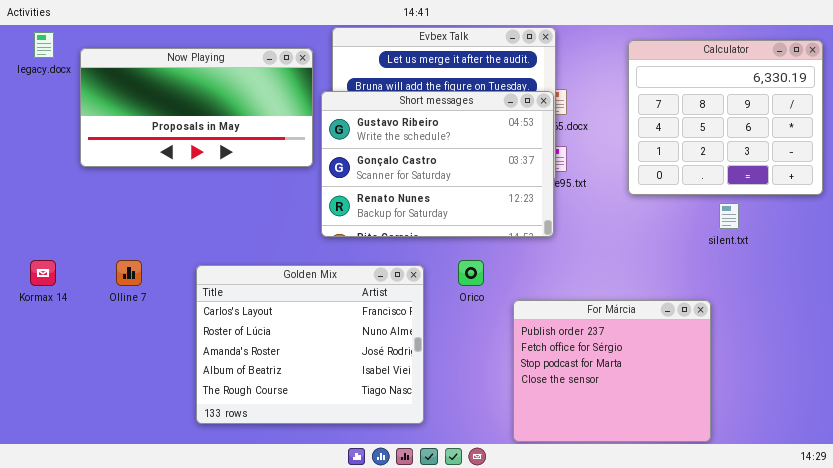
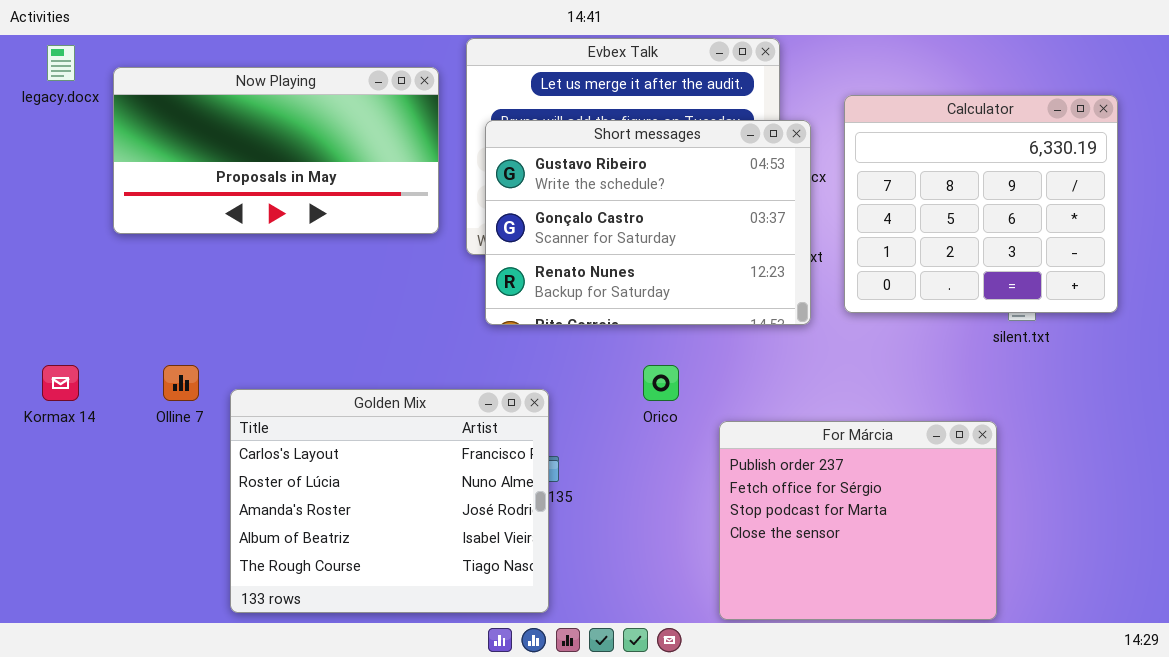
Calculator: [628,40,823,195] -> [844,95,1118,313], moved
Short messages: [321,91,554,237] -> [485,120,811,325], moved
Golden Mix: [196,265,424,424] -> [230,389,549,613], moved

